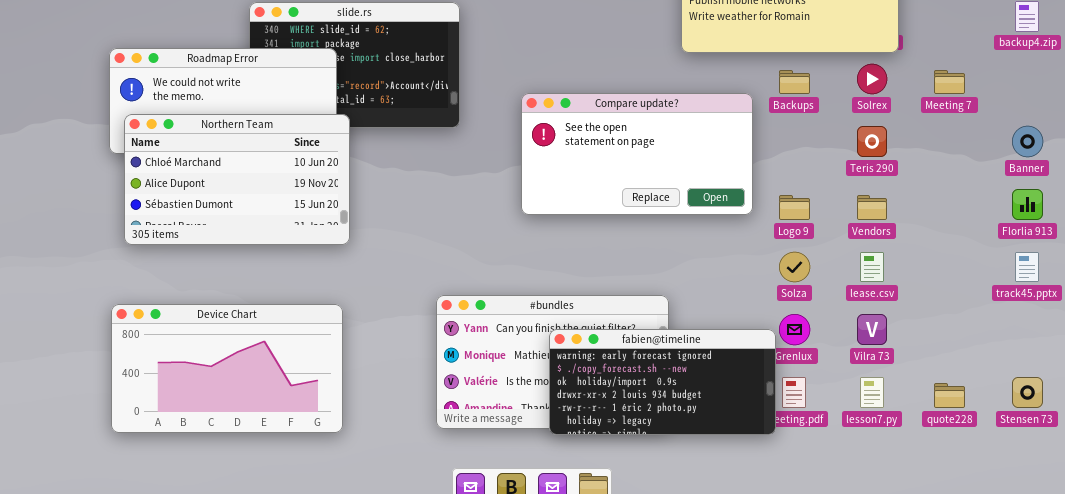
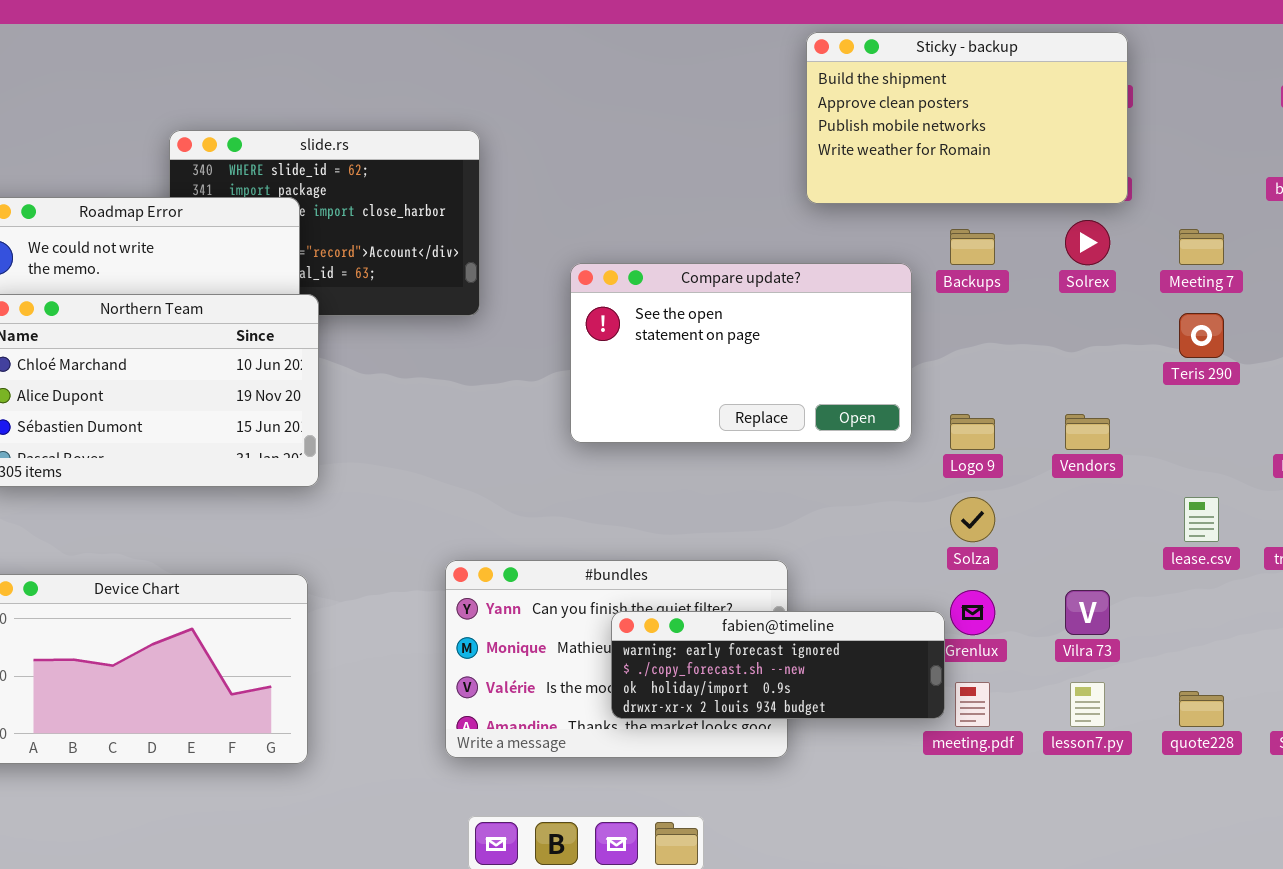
Teris 290: [857,126,887,157] -> [1179,313,1224,358], moved
lease.csv: [860,252,884,282] -> [1184,497,1219,542], moved
fabien@timeline: [549,329,776,435] -> [611,611,945,719], resized

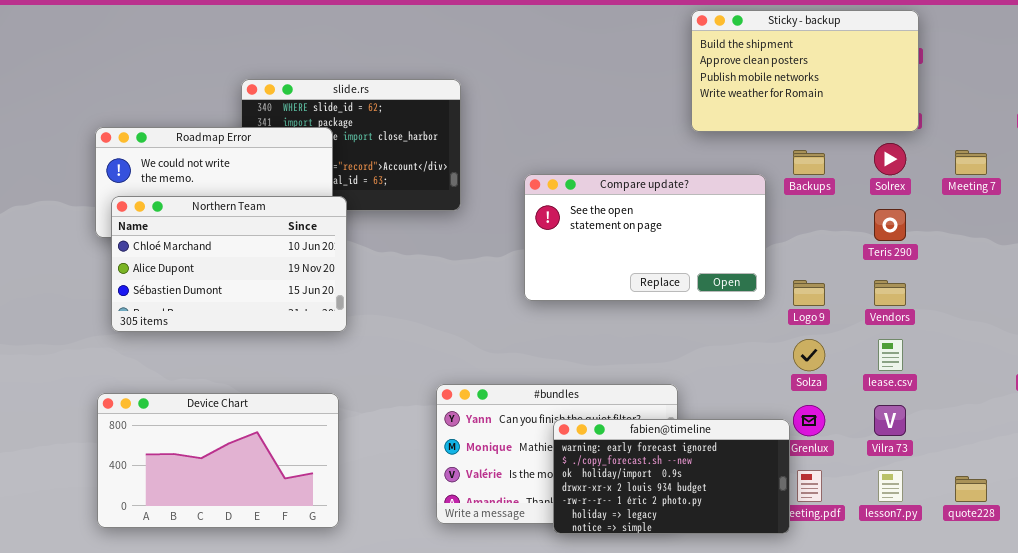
Teris 290: [1179,313,1224,358] -> [874,209,906,241], moved
lease.csv: [1184,497,1219,542] -> [878,339,903,371], moved
fabien@timeline: [611,611,945,719] -> [553,419,790,534], resized

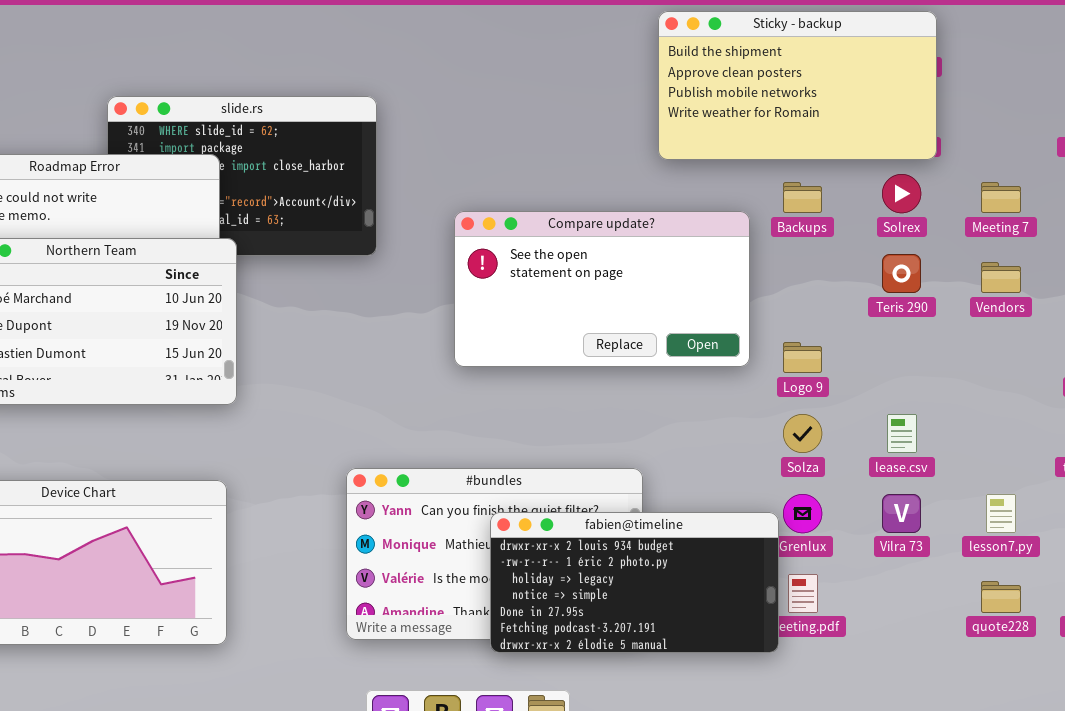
Vendors: [874,280,906,306] -> [981,262,1021,293], moved
fabien@timeline: [553,419,790,534] -> [490,512,779,653], scrolled down 3 rows
lesson7.py: [878,470,903,502] -> [986,494,1016,533], moved

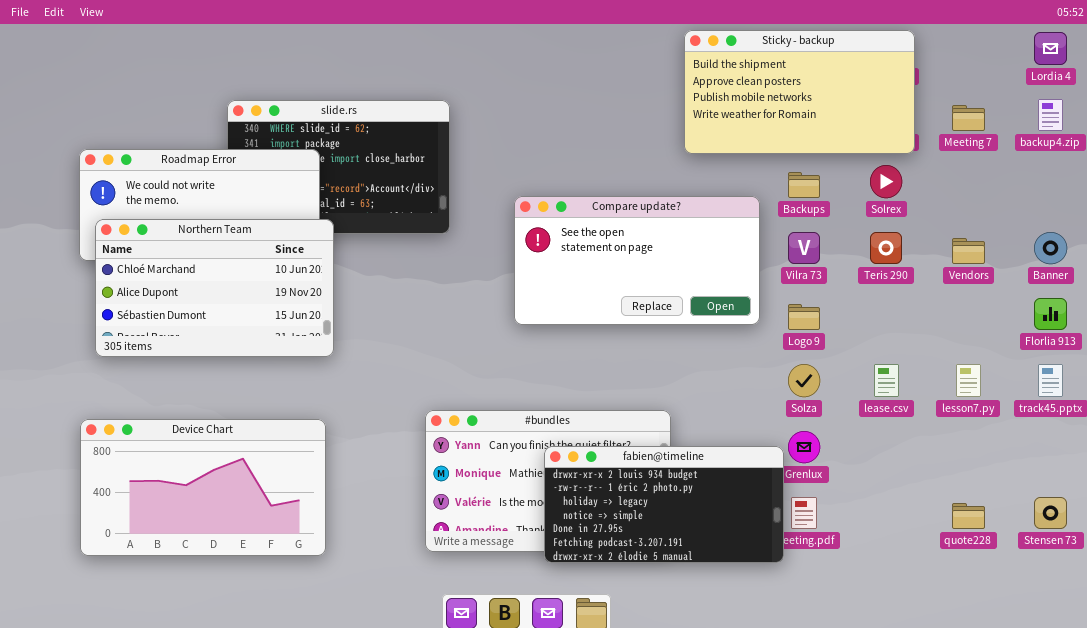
Meeting 7: [981,182,1021,213] -> [952,105,985,131], moved
Vilra 73: [882,494,921,533] -> [788,232,820,264], moved
lesson7.py: [986,494,1016,533] -> [956,364,981,397], moved

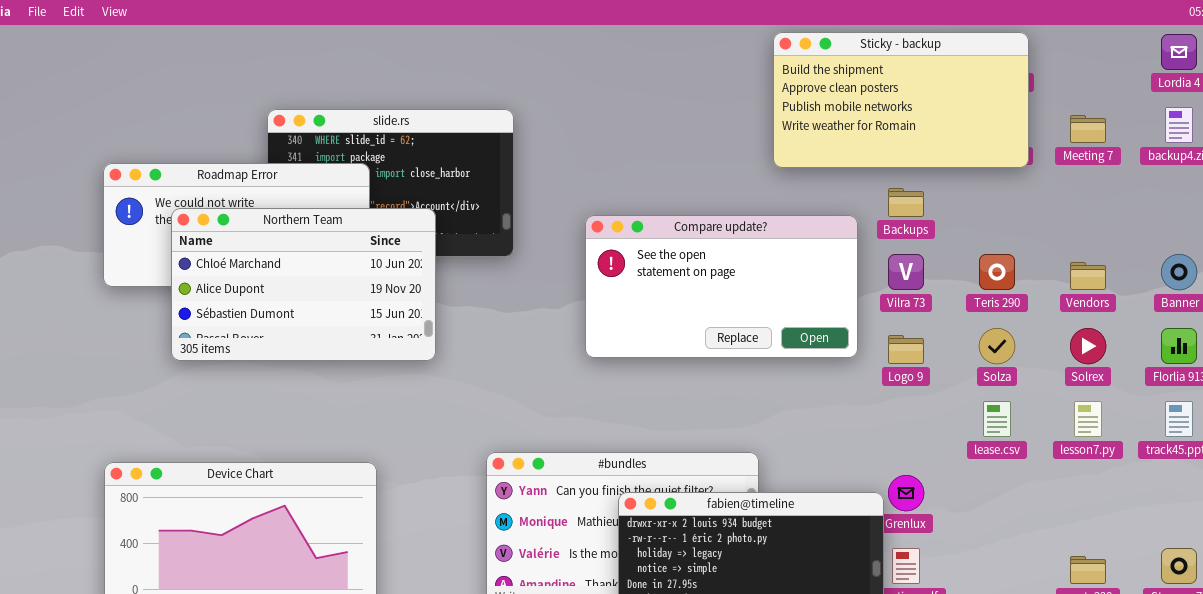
Solrex: [870,165,902,198] -> [1070,328,1106,364], moved
Northern Team: [95,219,334,357] -> [171,208,436,361], moved
Solza: [788,364,820,397] -> [979,328,1015,364], moved

